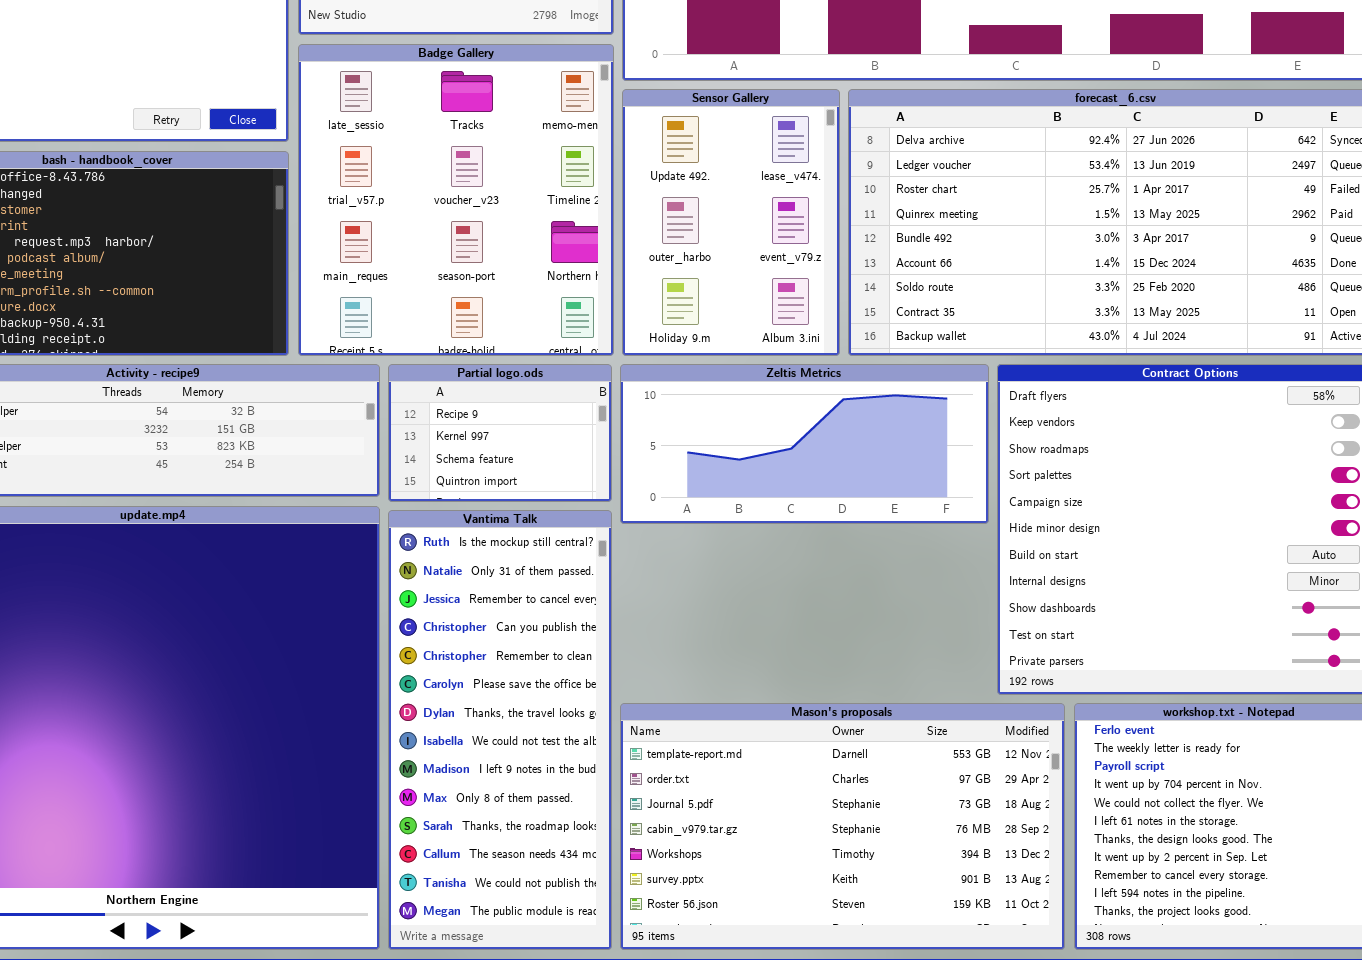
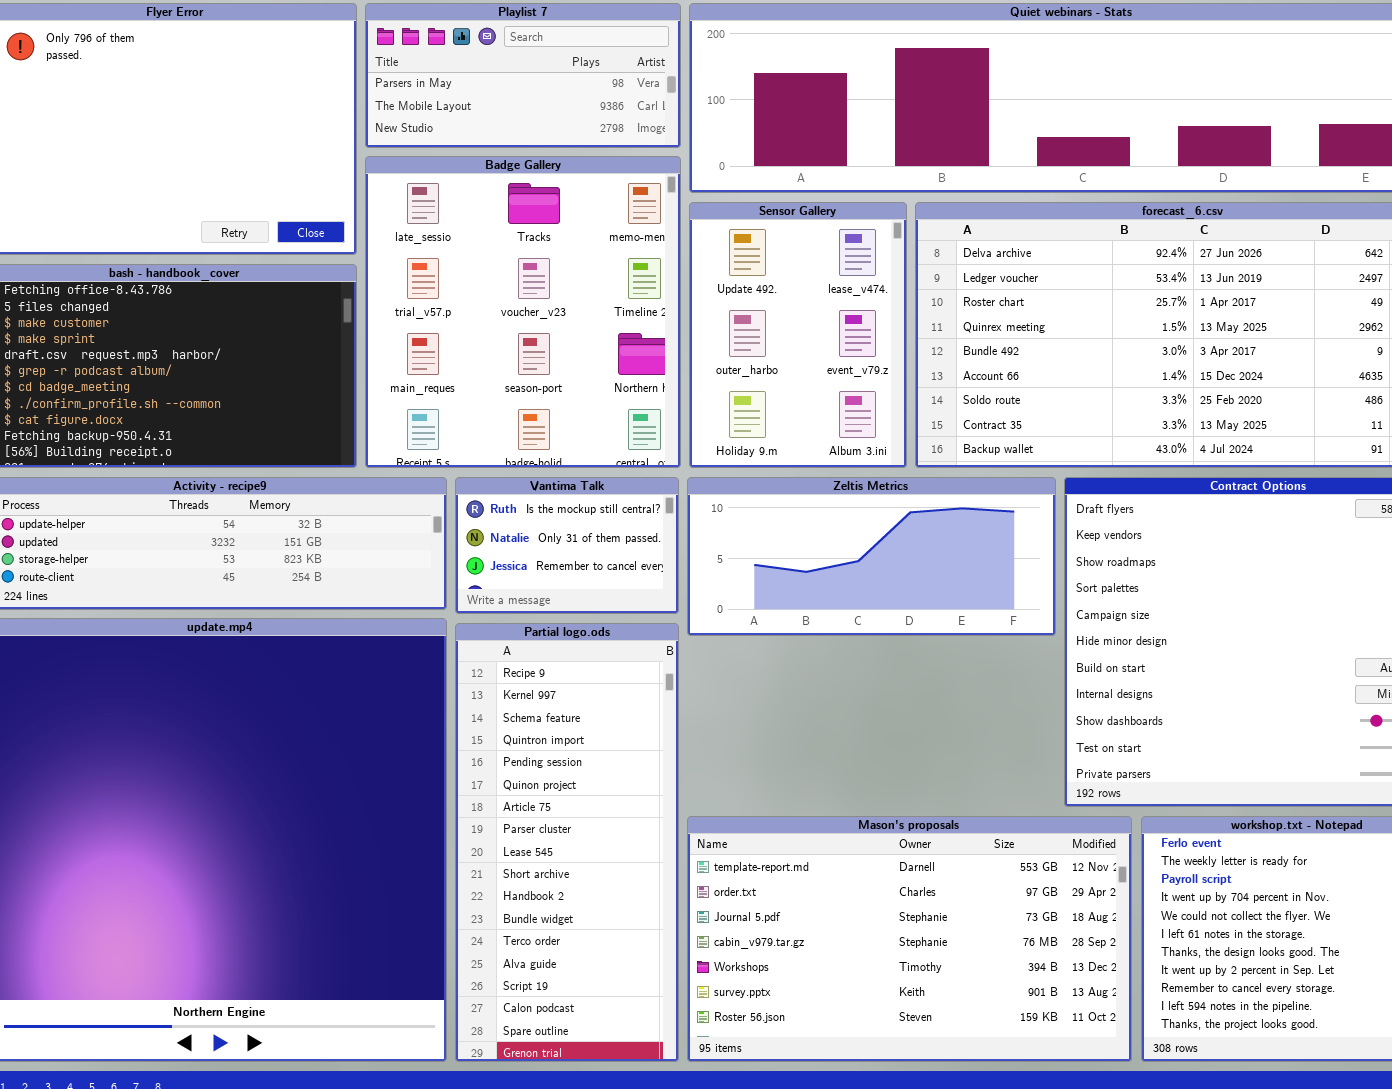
Partial logo.ods: [388,364,612,502] -> [455,623,679,1062], moved, resized
Vantima Talk: [388,510,612,950] -> [455,477,679,614], moved, resized

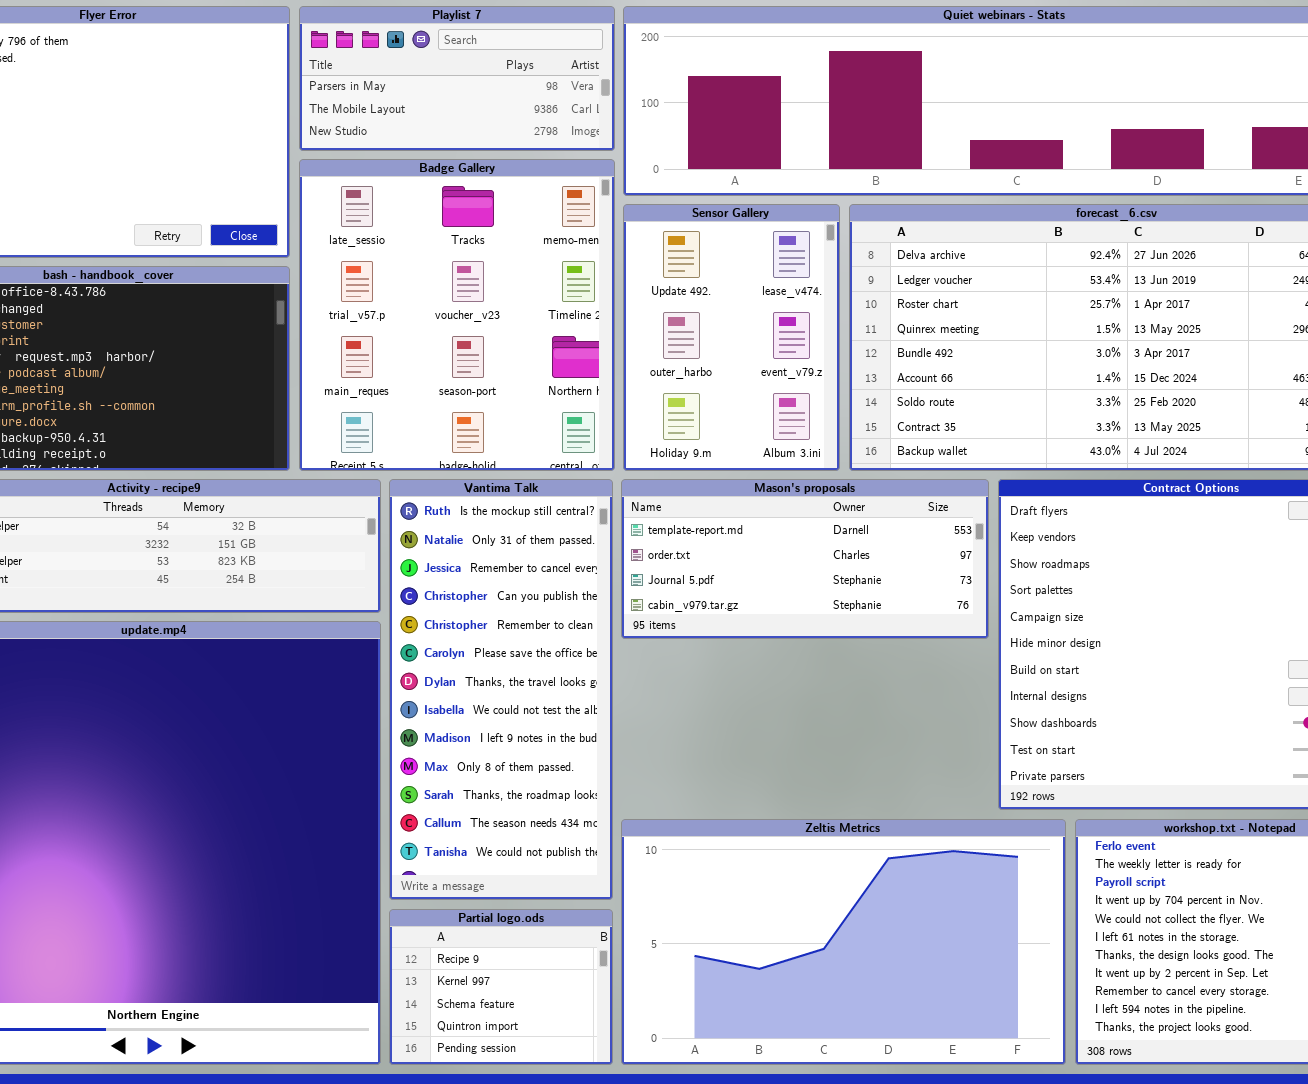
Vantima Talk: [455,477,679,614] -> [389,479,613,900], resized
Zeltis Metrics: [687,477,1056,636] -> [621,819,1066,1065], moved, resized
Partial logo.ods: [455,623,679,1062] -> [389,909,613,1065], resized
Mason's proposals: [687,816,1132,1062] -> [621,479,989,639], moved, resized

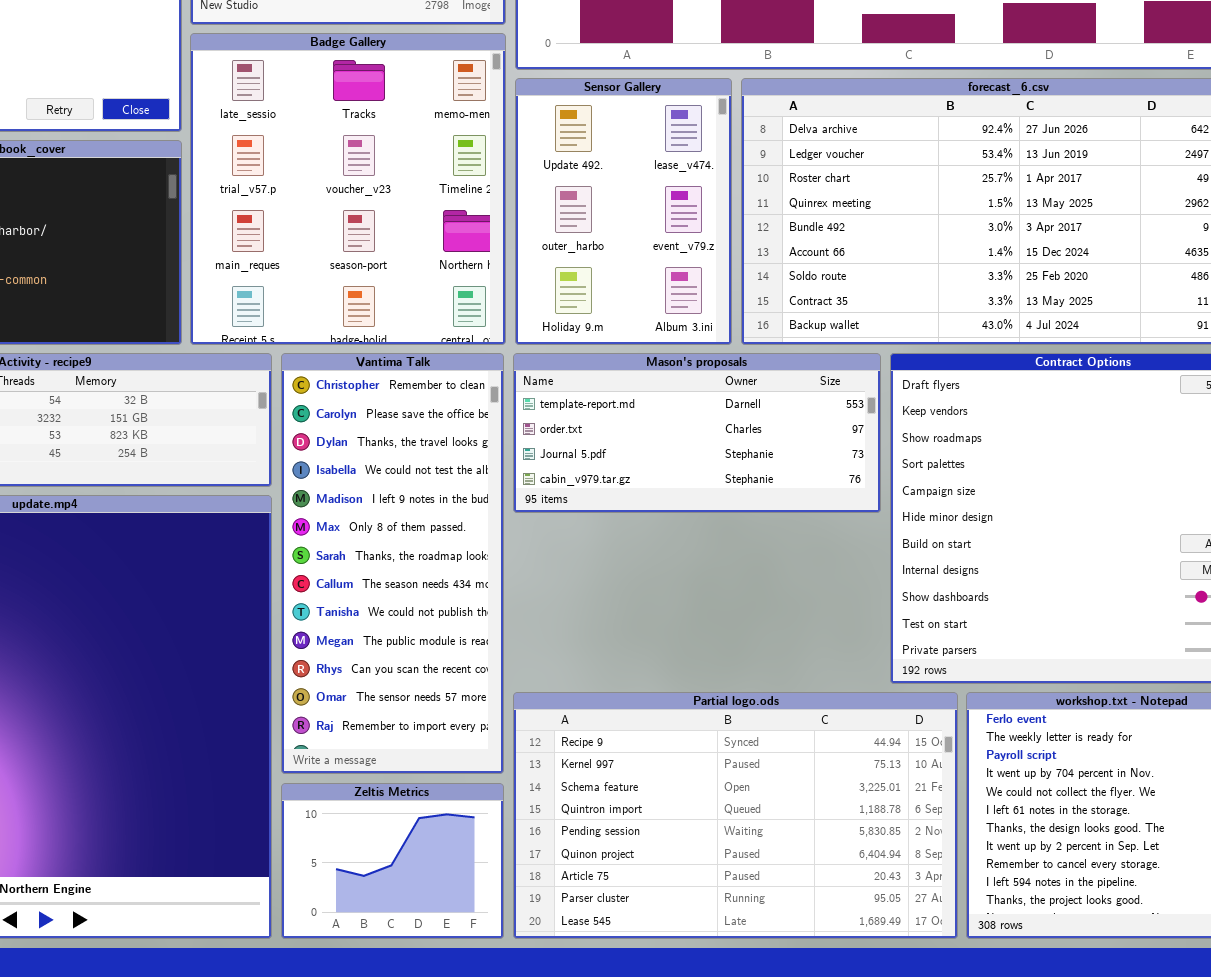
Vantima Talk: [389,479,613,900] -> [281,353,504,774], scrolled down 4 rows
Zeltis Metrics: [621,819,1066,1065] -> [281,783,504,939], moved, resized
Partial logo.ods: [389,909,613,1065] -> [513,692,958,939], moved, resized

